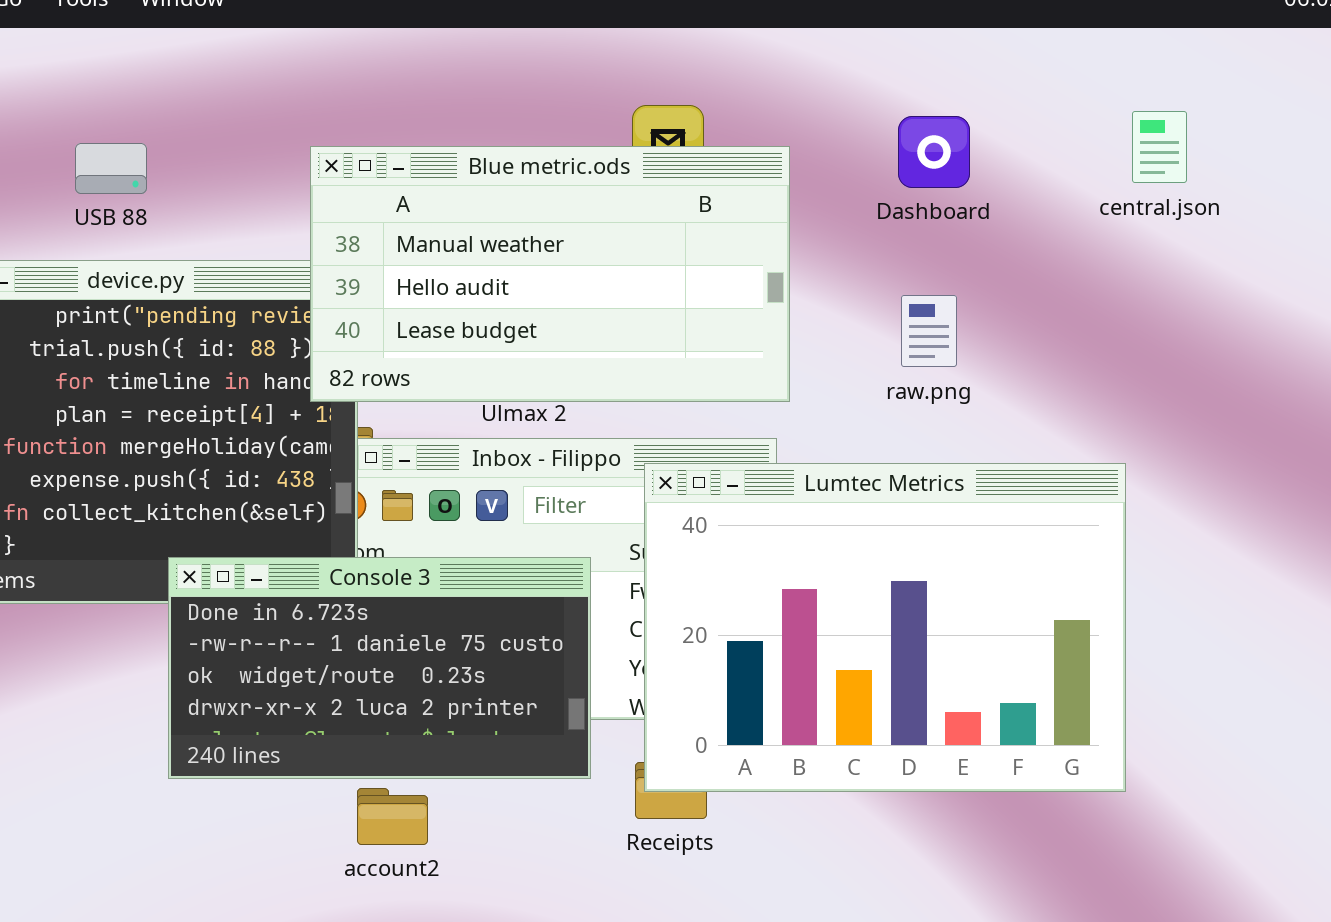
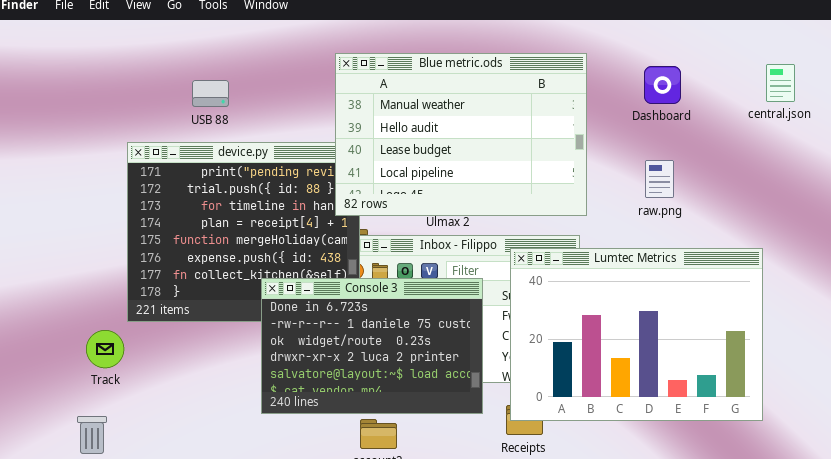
USB 88: [75,143,147,194] -> [192,80,229,107], moved
Blue metric.ods: [310,146,790,402] -> [335,53,587,216], resized
Console 3: [168,557,591,779] -> [261,278,483,414], resized

